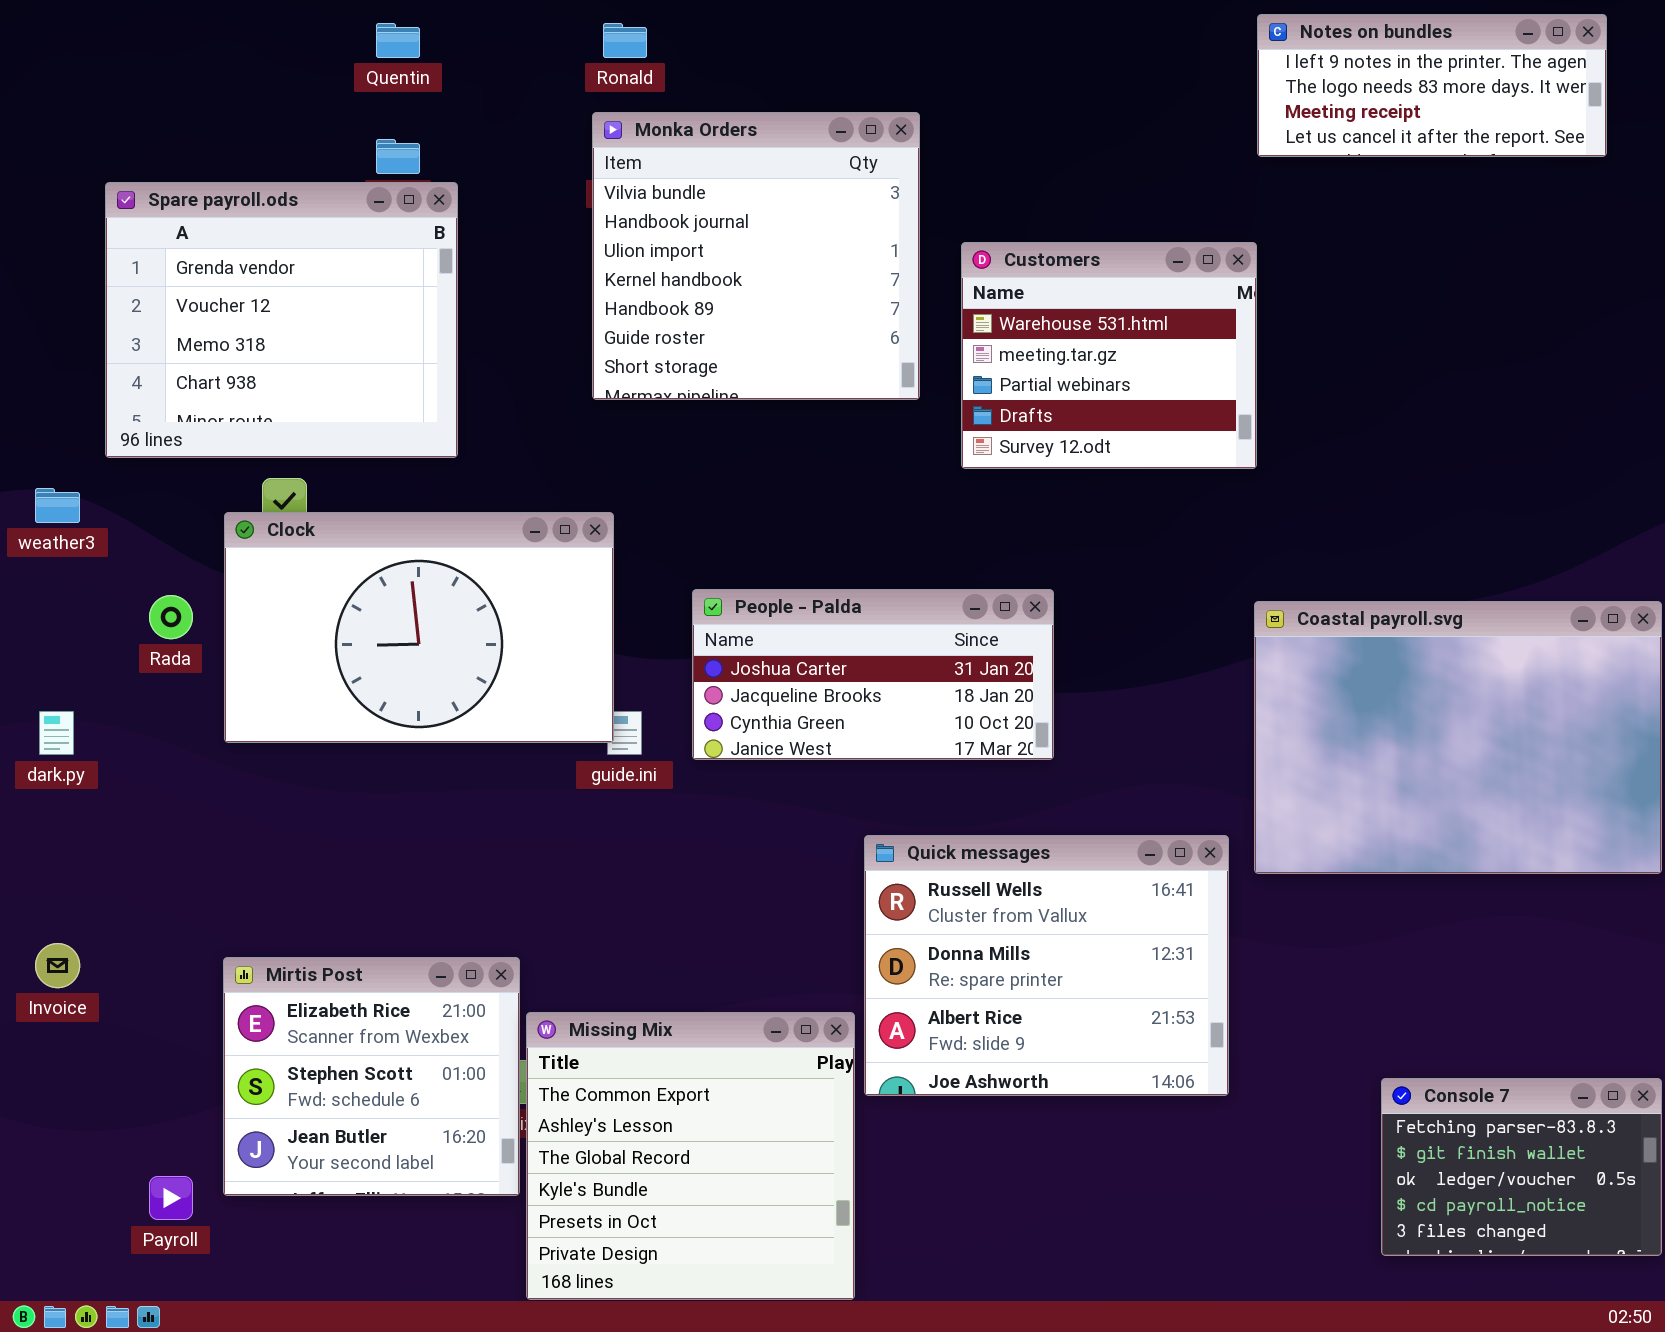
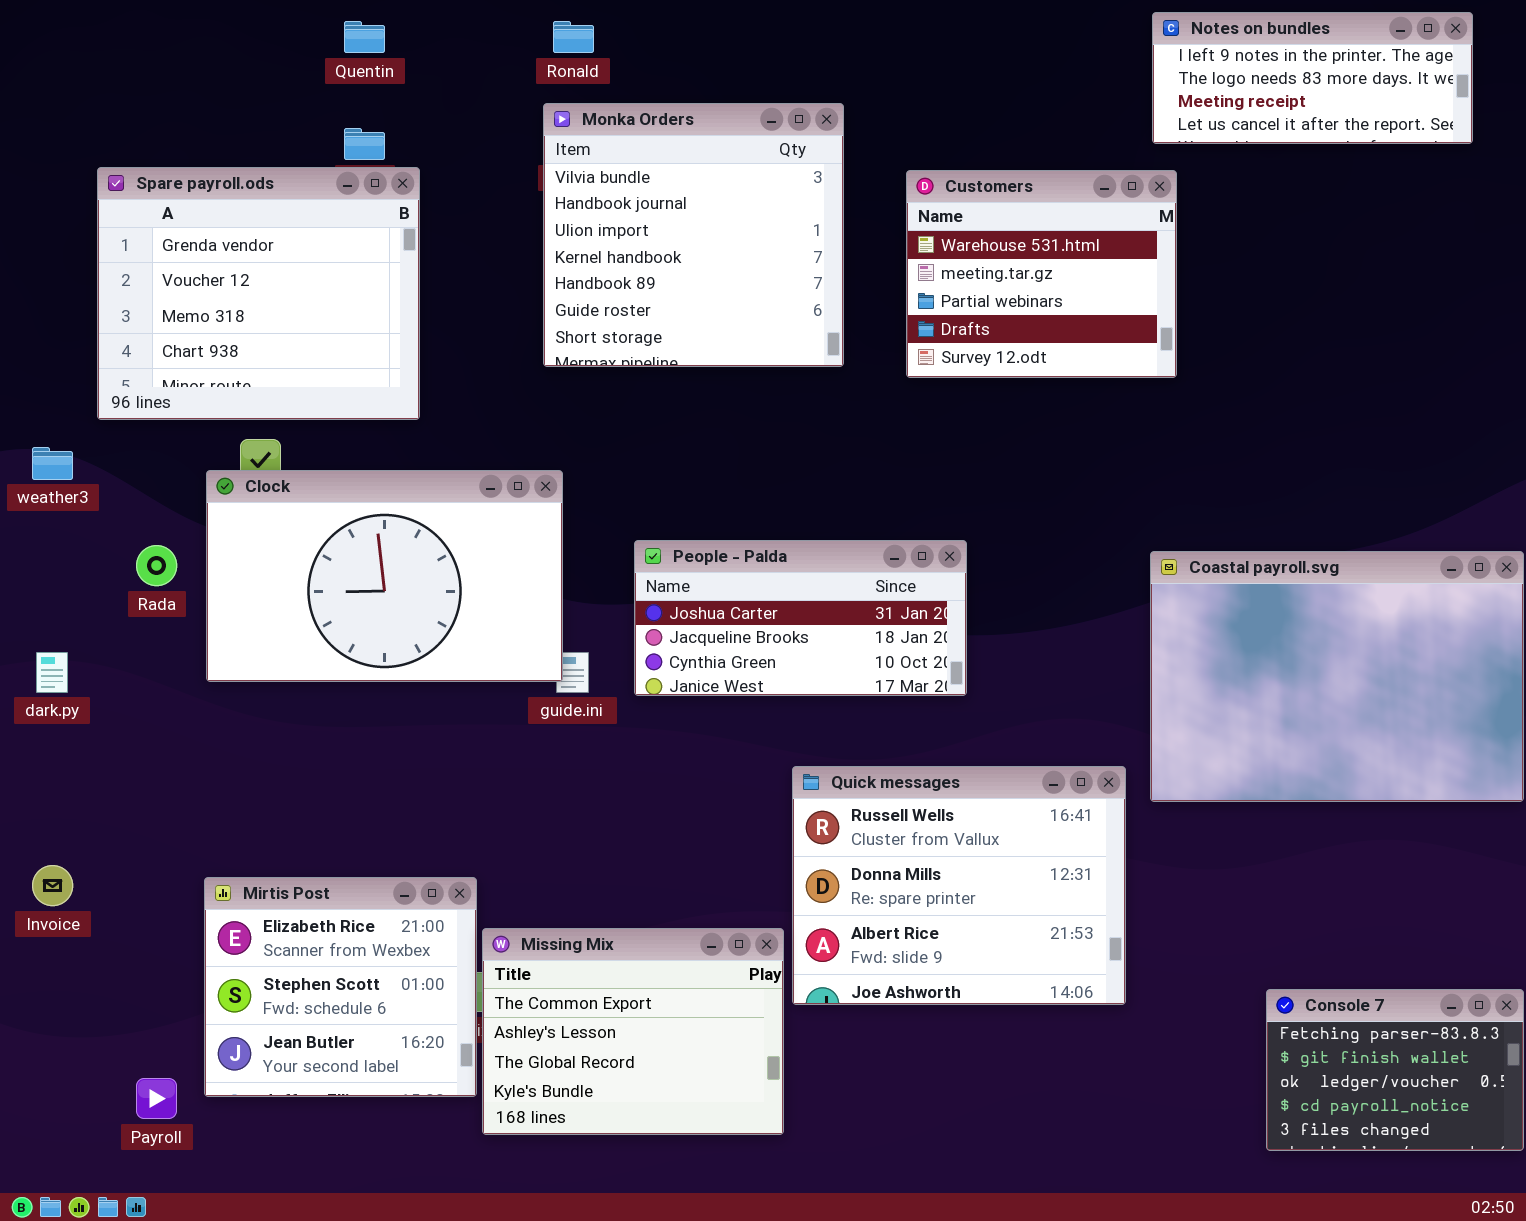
Customers: [961,242,1257,469] -> [906,170,1177,378], moved
Missing Mix: [526,1012,855,1300] -> [482,928,784,1135], resized

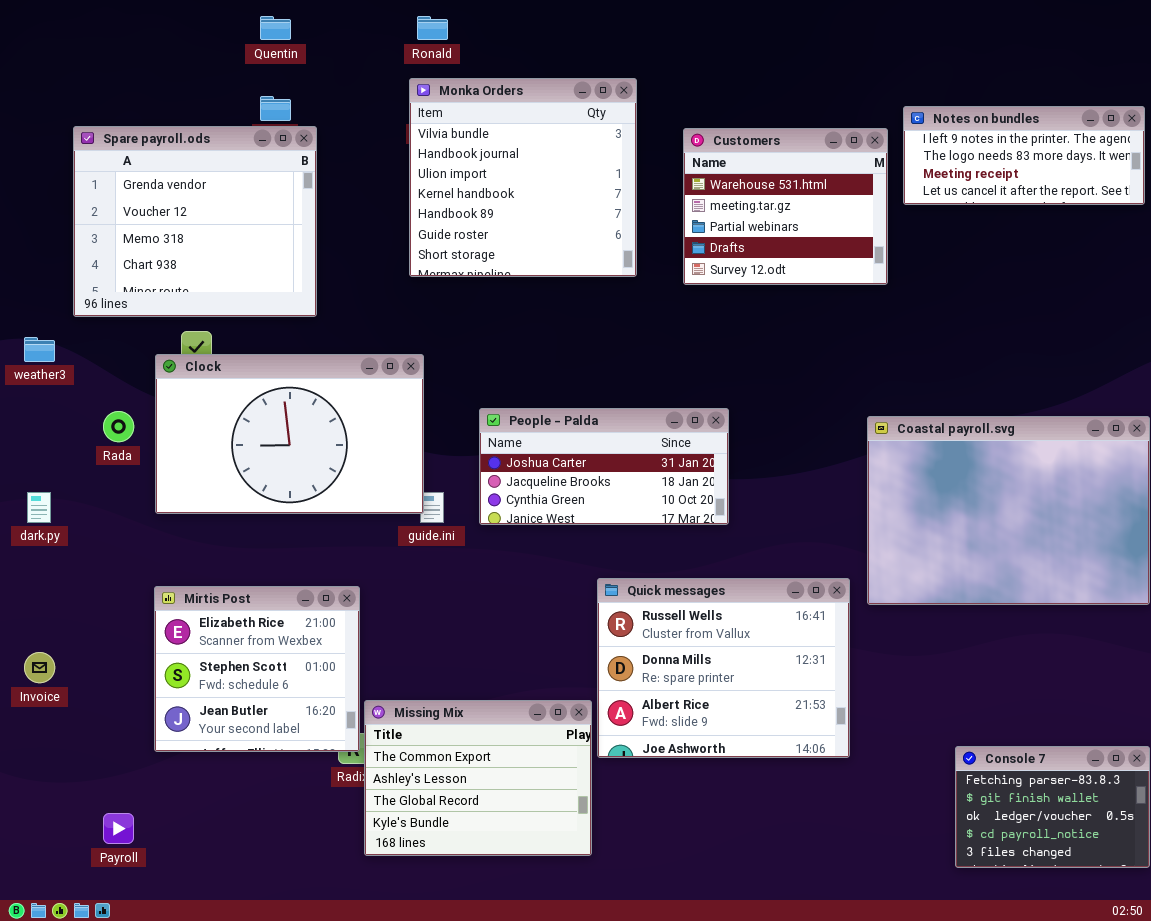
Notes on bundles: [1152,12,1473,144] -> [903,106,1145,205], moved
Mirtis Post: [204,877,477,1097] -> [154,586,360,752], moved

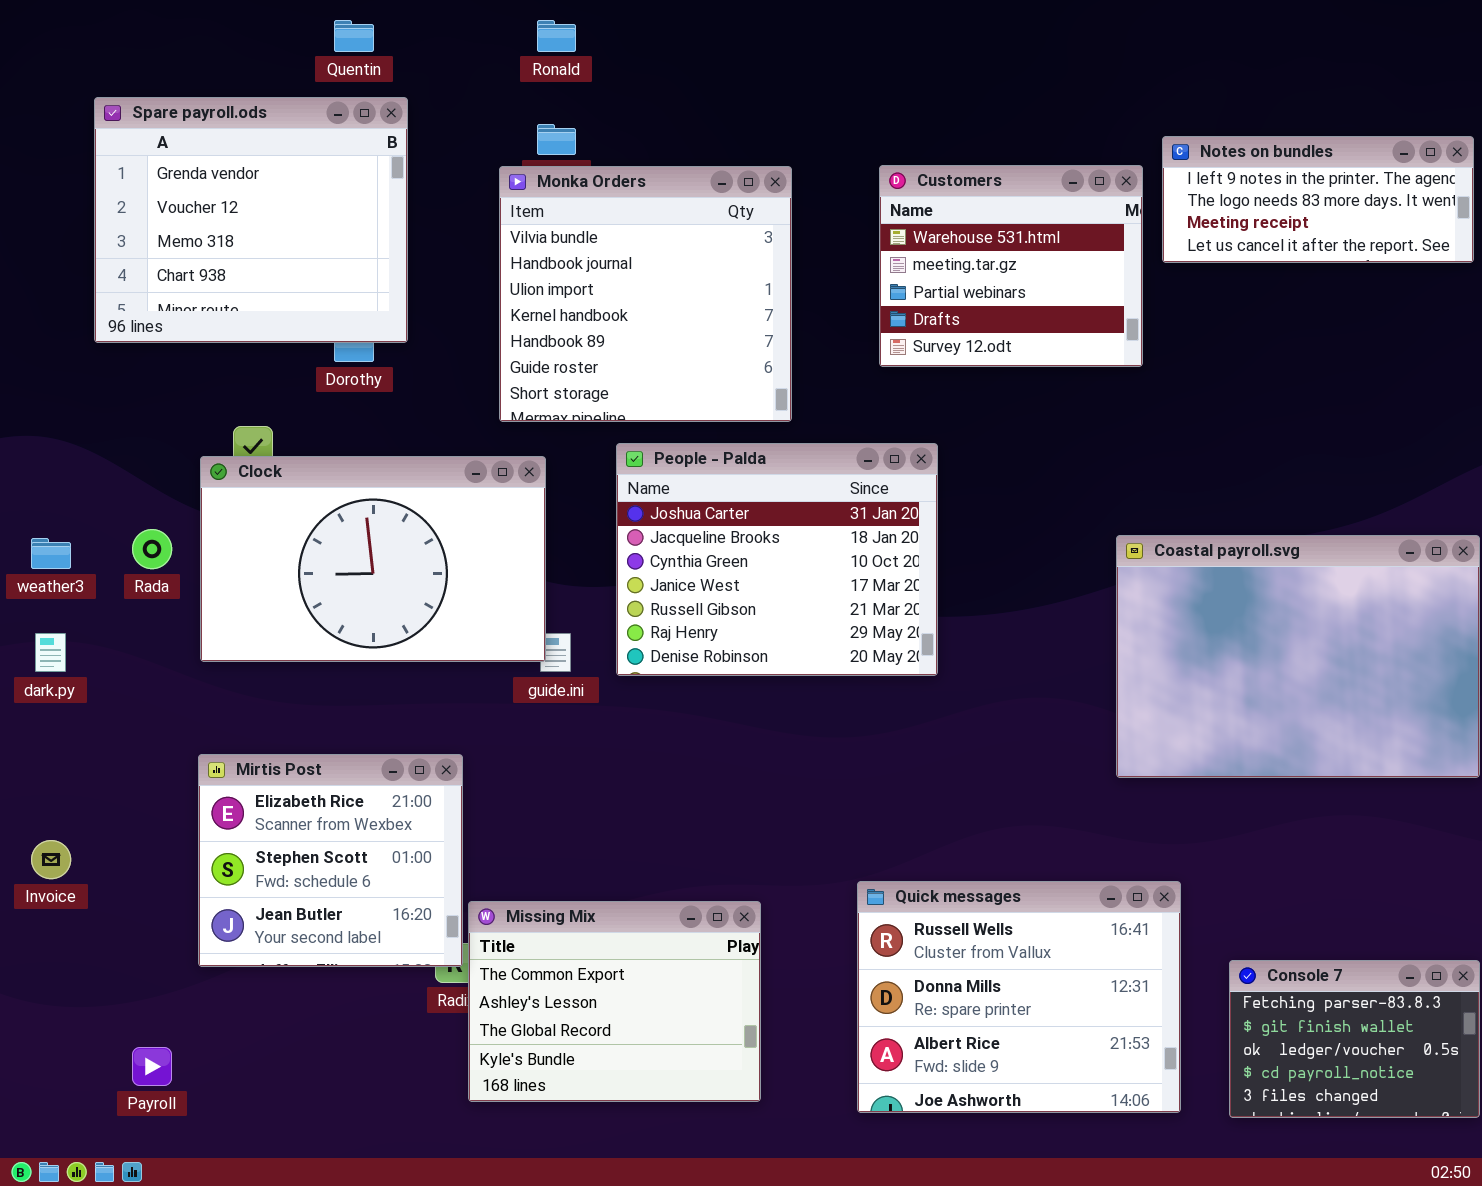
Monka Orders: [409,78,637,277] -> [499,166,792,422], moved
Spare payroll.ods: [73,126,317,317] -> [94,97,408,343], moved
weather3: [24,337,55,362] -> [31,538,71,569], moved
People - Palda: [479,408,729,525] -> [616,443,938,676], resized
Quick messages: [597,578,850,758] -> [857,881,1181,1113], moved

